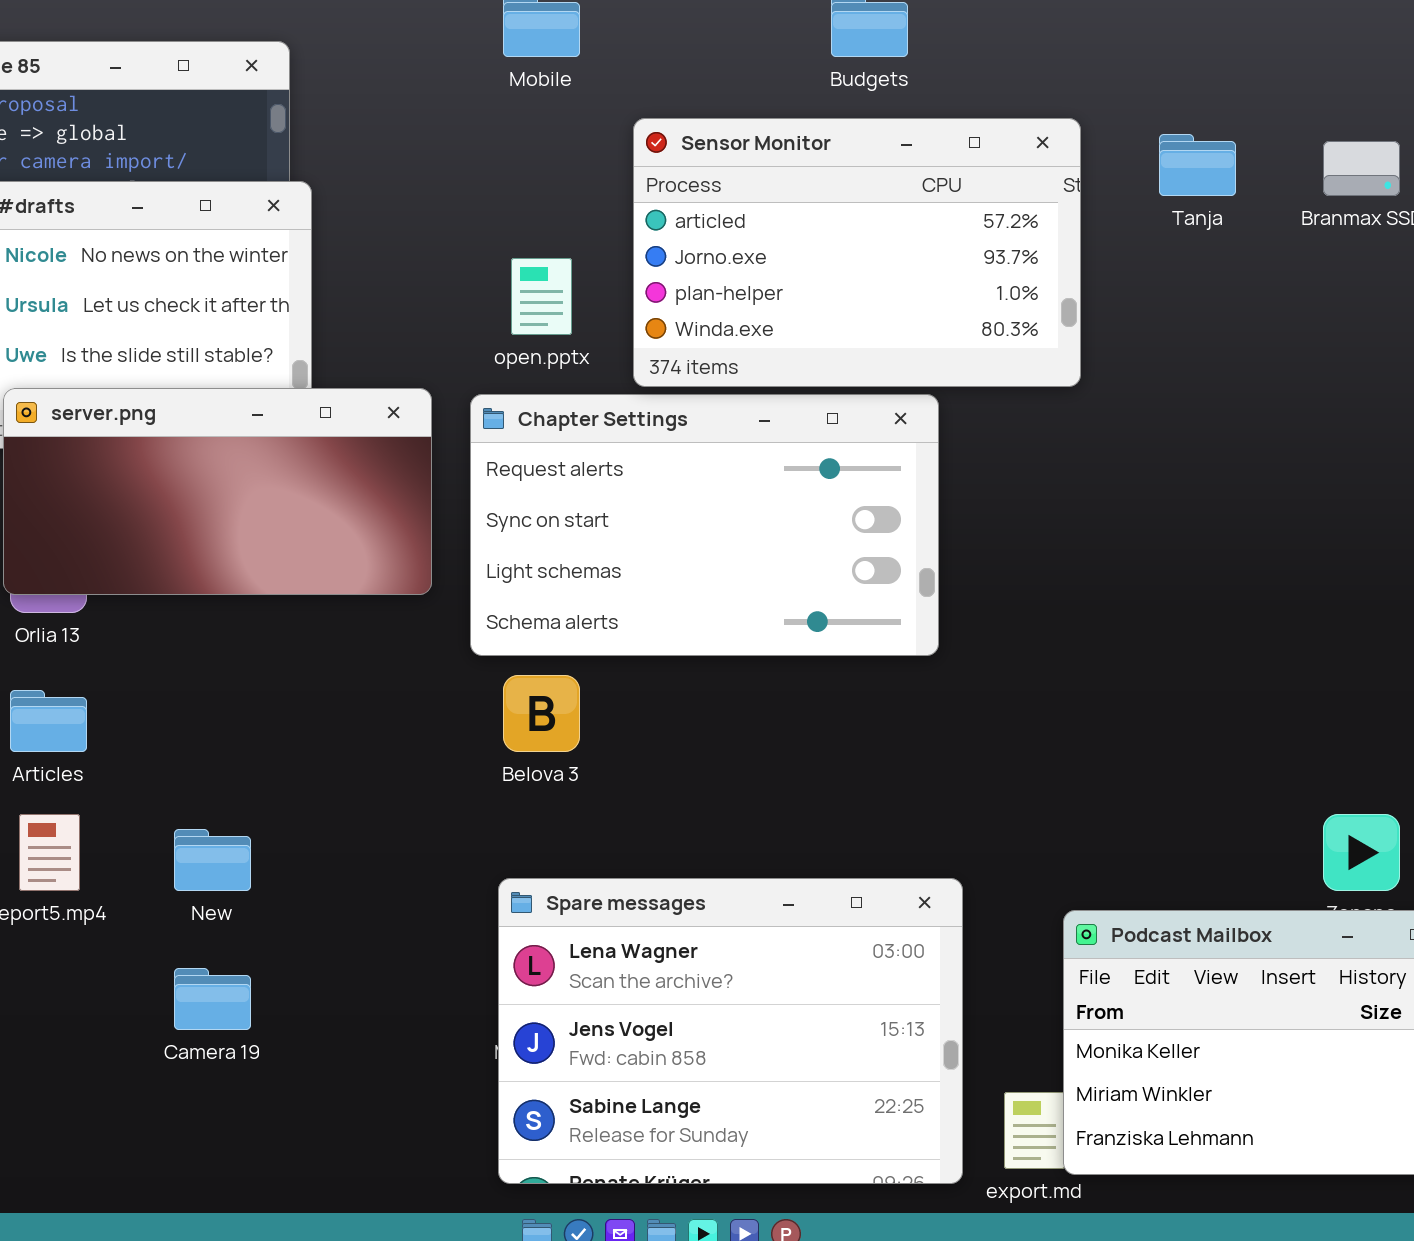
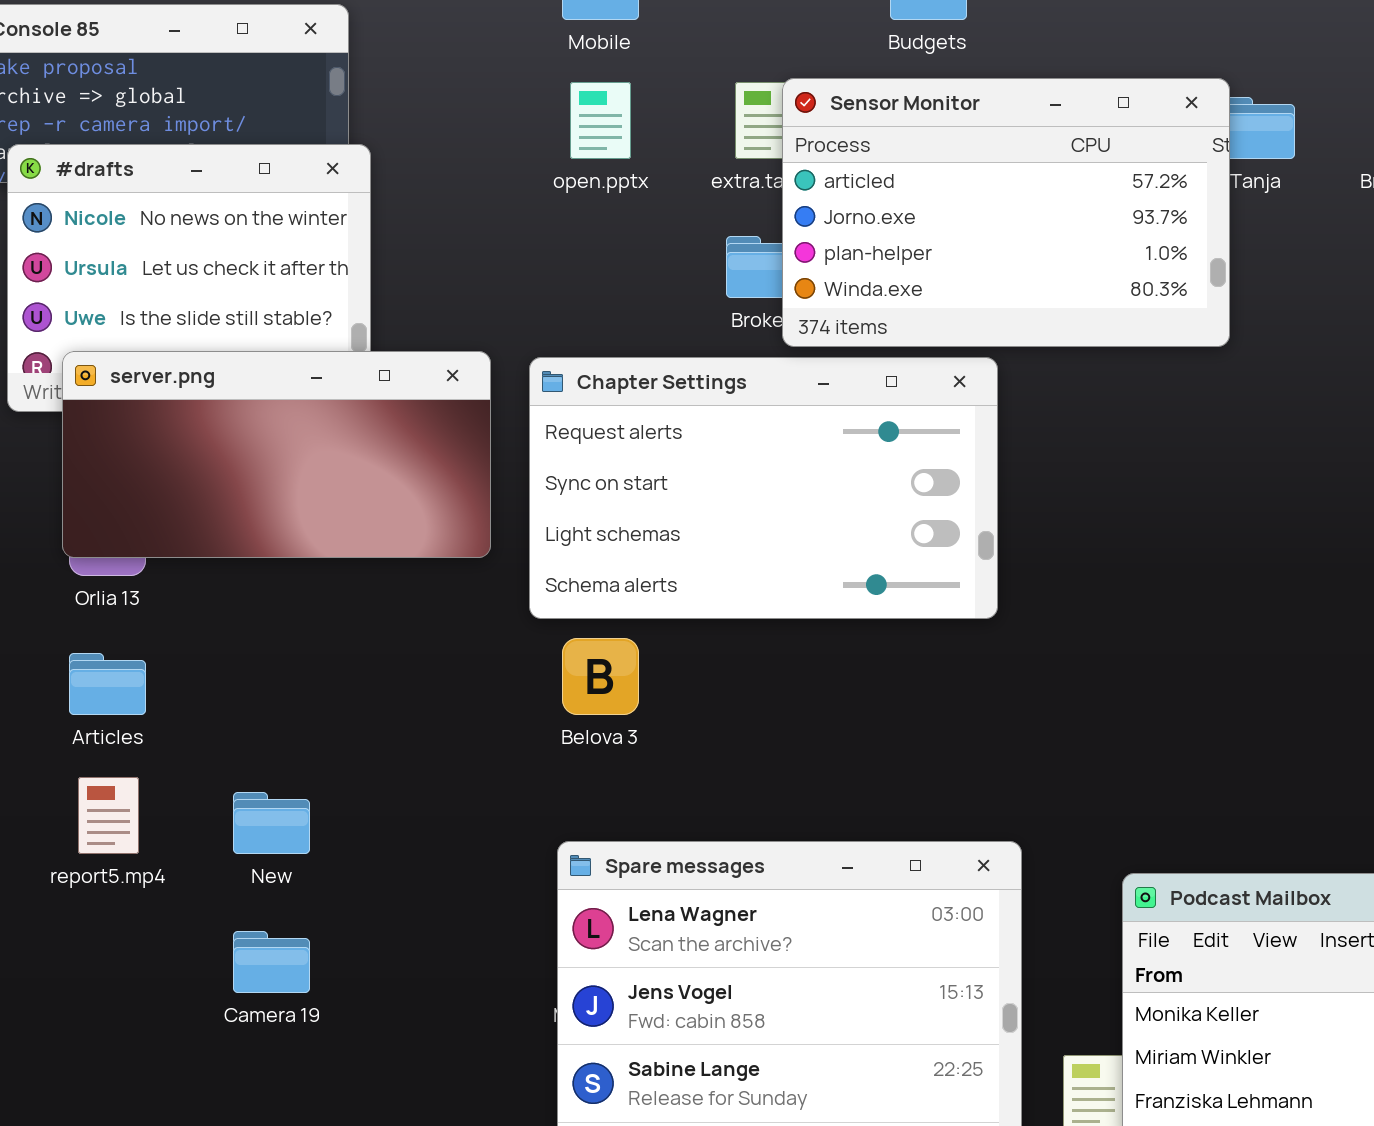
Sensor Monitor: [633,118,1081,387] -> [782,78,1230,347], moved
open.pptx: [511,258,572,335] -> [570,82,631,159], moved

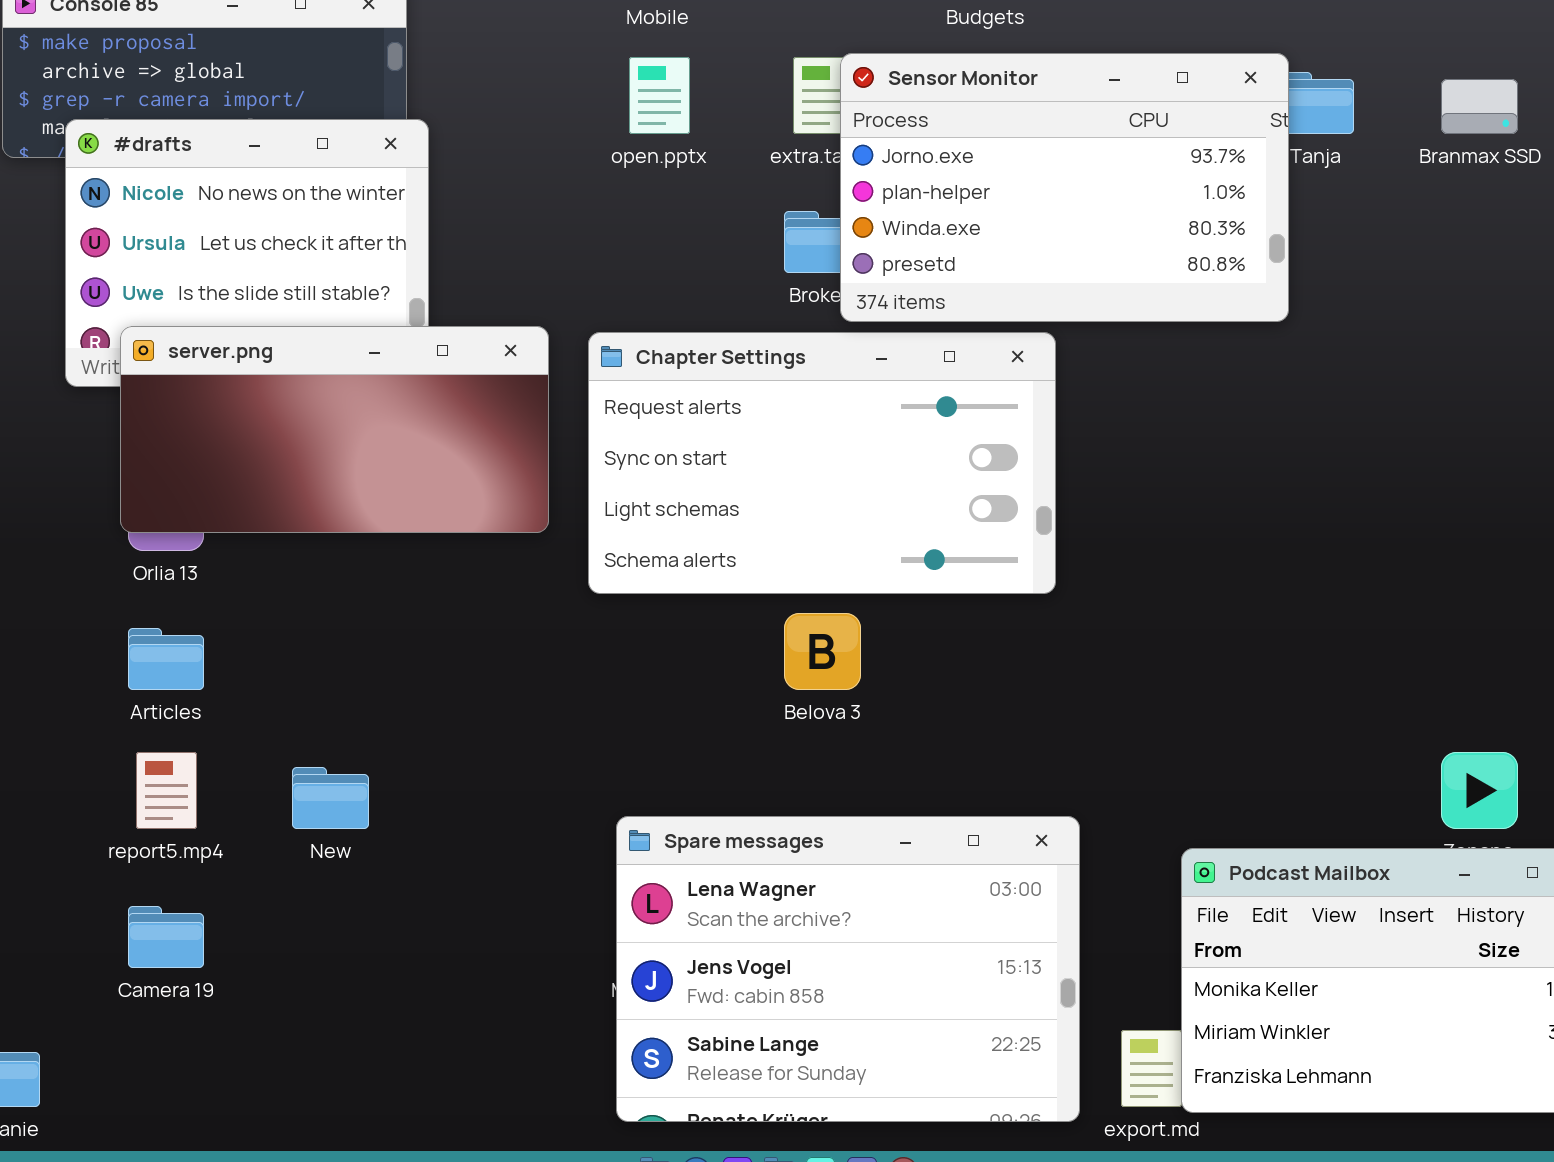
Sensor Monitor: [782,78,1230,347] -> [840,53,1289,322], scrolled down 1 row
Belova 3: [562,638,639,715] -> [784,613,861,690], moved
Camera 19: [233,931,310,993] -> [128,906,204,968], moved

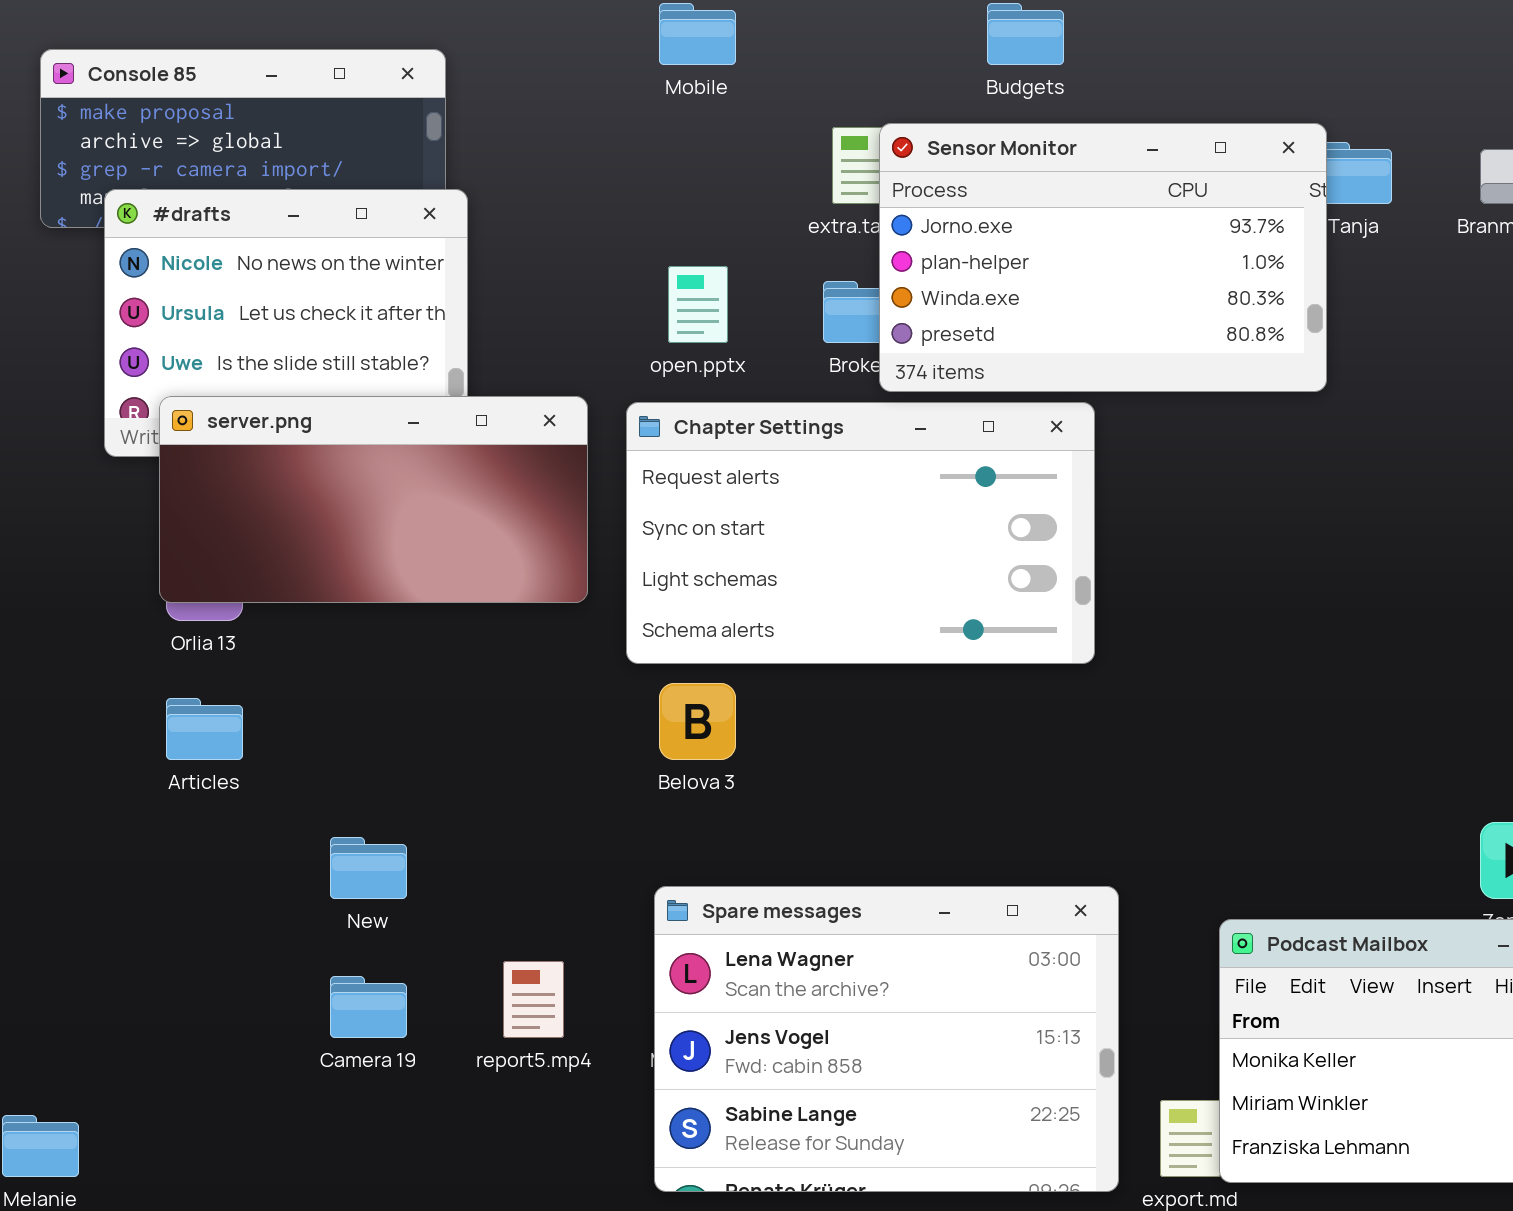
open.pptx: [629,57,690,134] -> [668,266,728,343], moved
Belova 3: [784,613,861,690] -> [659,683,736,760], moved
report5.mp4: [136,752,197,829] -> [503,961,564,1038], moved
Camera 19: [128,906,204,968] -> [330,976,407,1038], moved

